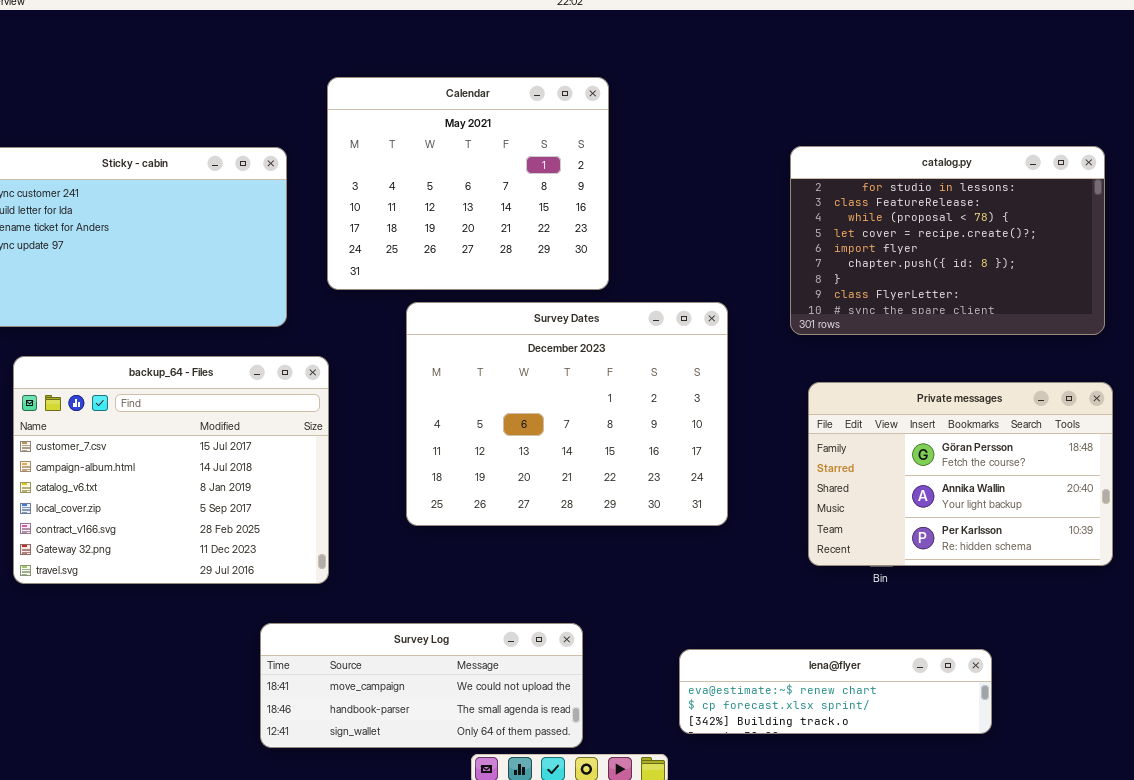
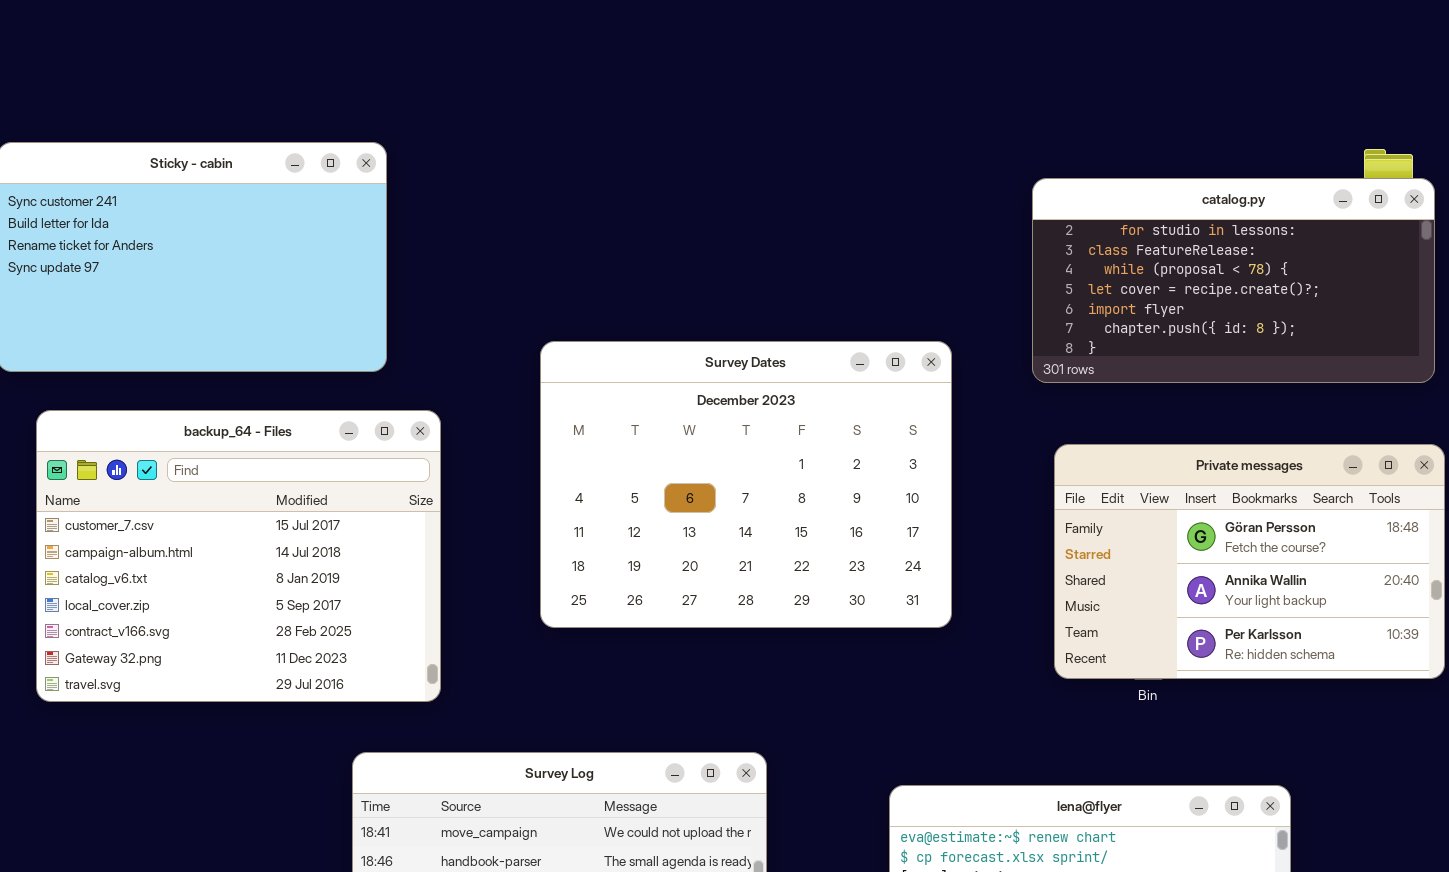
Calendar: [327,77,609,290] -> none, closed
catalog.py: [790,146,1105,335] -> [1032,178,1435,383], resized

